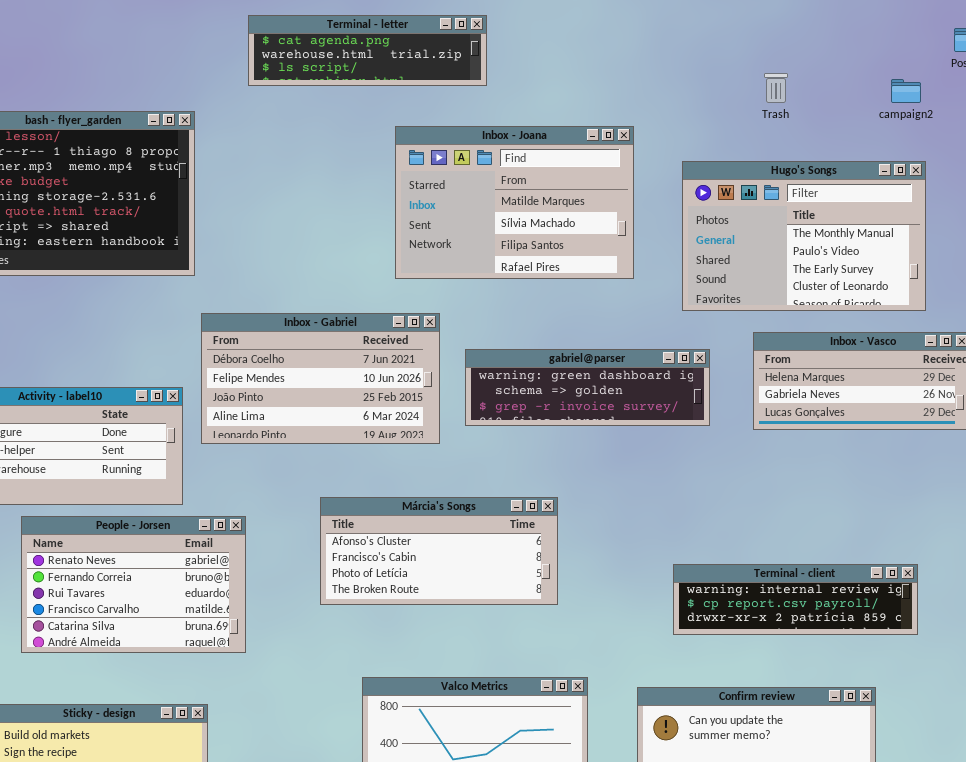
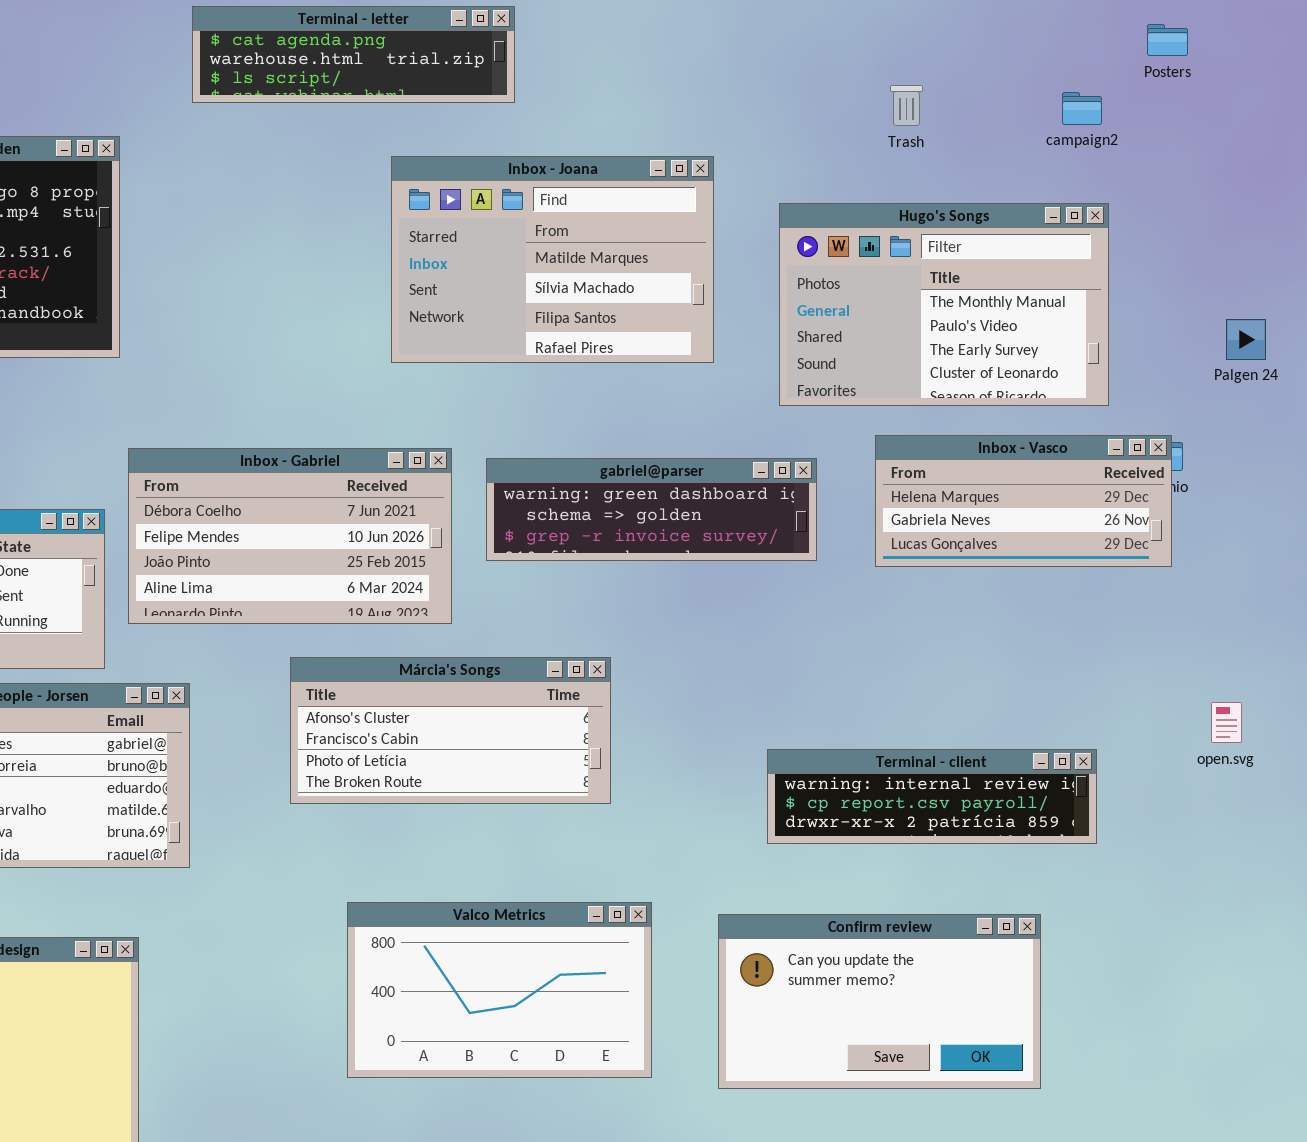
Inbox - Gabriel: [201,313,440,444] -> [128,448,452,624], moved

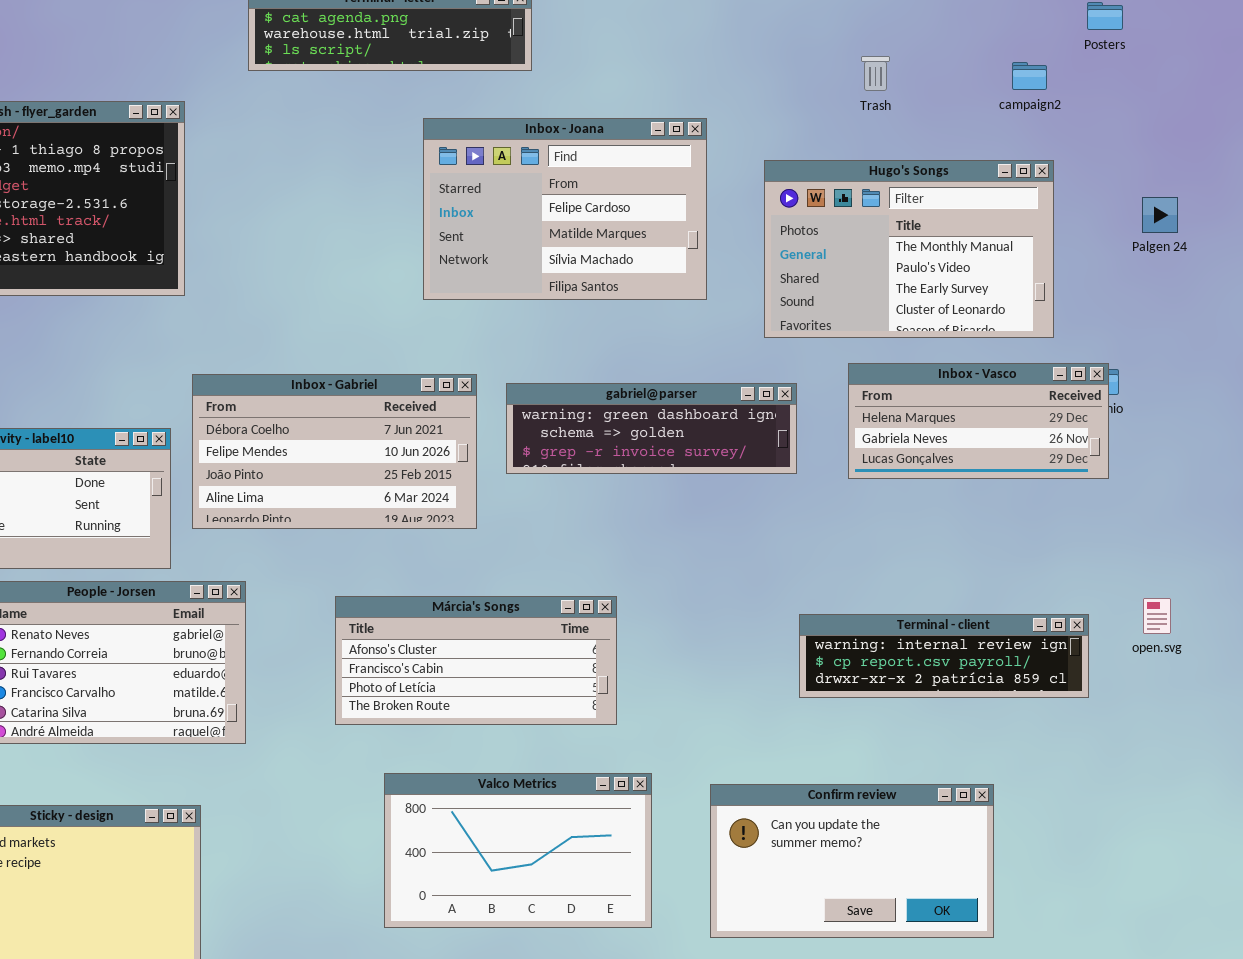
Inbox - Joana: [391,156,714,363] -> [423,118,707,300], scrolled up 1 row
Palgen 24: [1226,319,1266,360] -> [1142,197,1178,233], moved
Márcia's Songs: [290,657,611,804] -> [335,596,617,725], moved
Terminal - client: [767,749,1097,844] -> [799,614,1089,698], moved

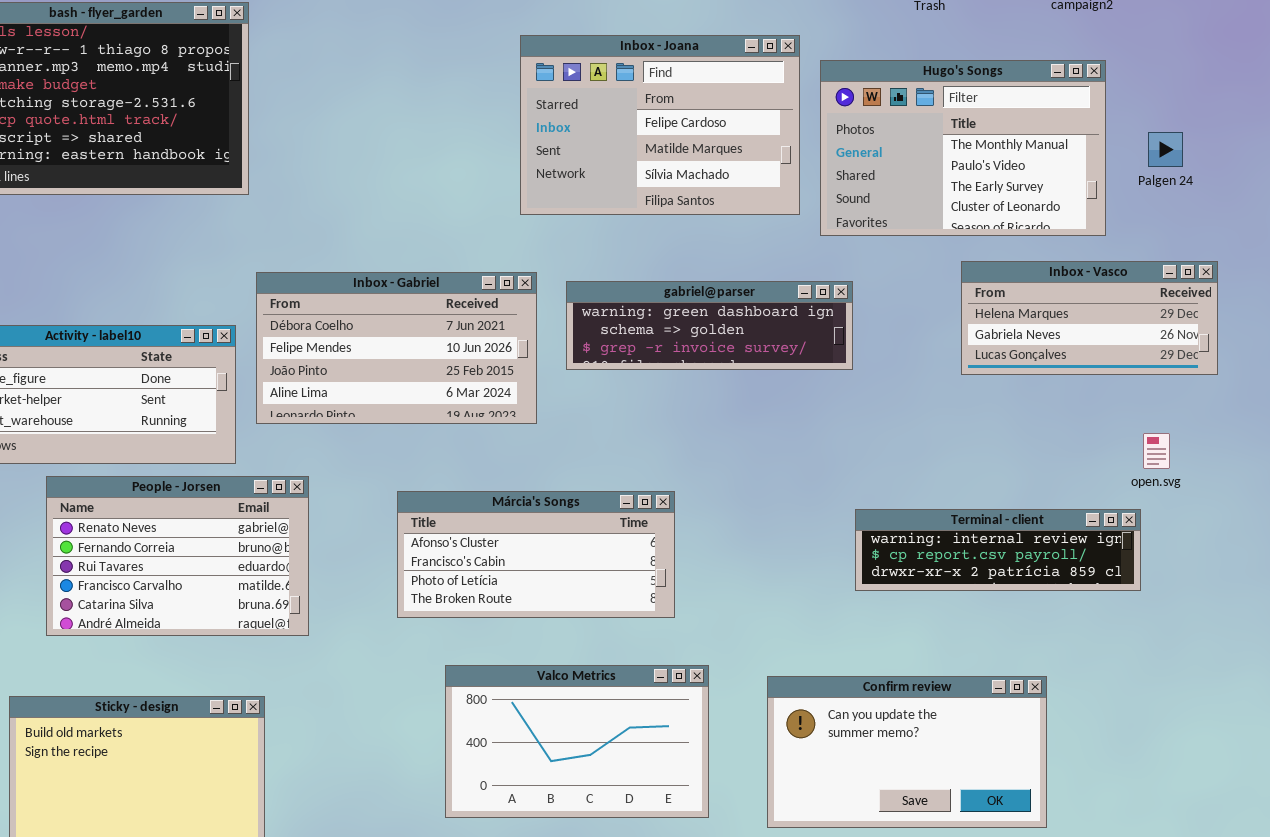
Inbox - Joana: [423,118,707,300] -> [520,35,800,215], moved
Palgen 24: [1142,197,1178,233] -> [1148,132,1183,167], moved
Inbox - Vasco: [848,363,1109,479] -> [961,261,1218,375], moved
open.svg: [1143,598,1171,634] -> [1143,433,1170,469], moved

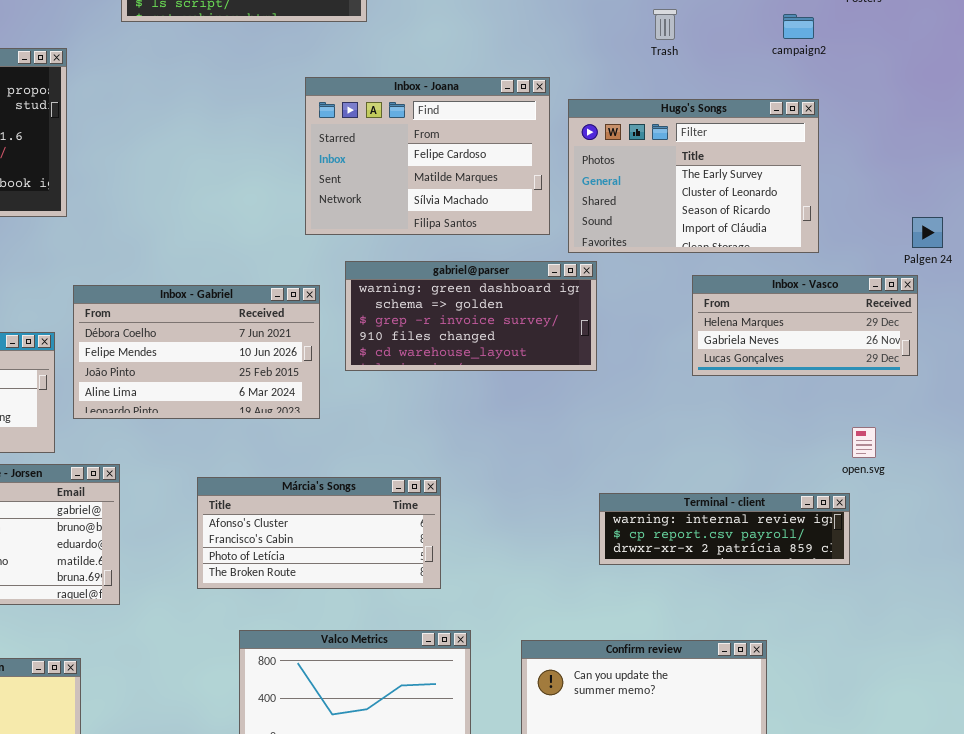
Hugo's Songs: [820,60,1106,236] -> [568,99,819,253], scrolled down 2 rows
Palgen 24: [1148,132,1183,167] -> [912,217,943,248], moved
gabriel@parser: [566,281,853,370] -> [345,261,597,371], resized

